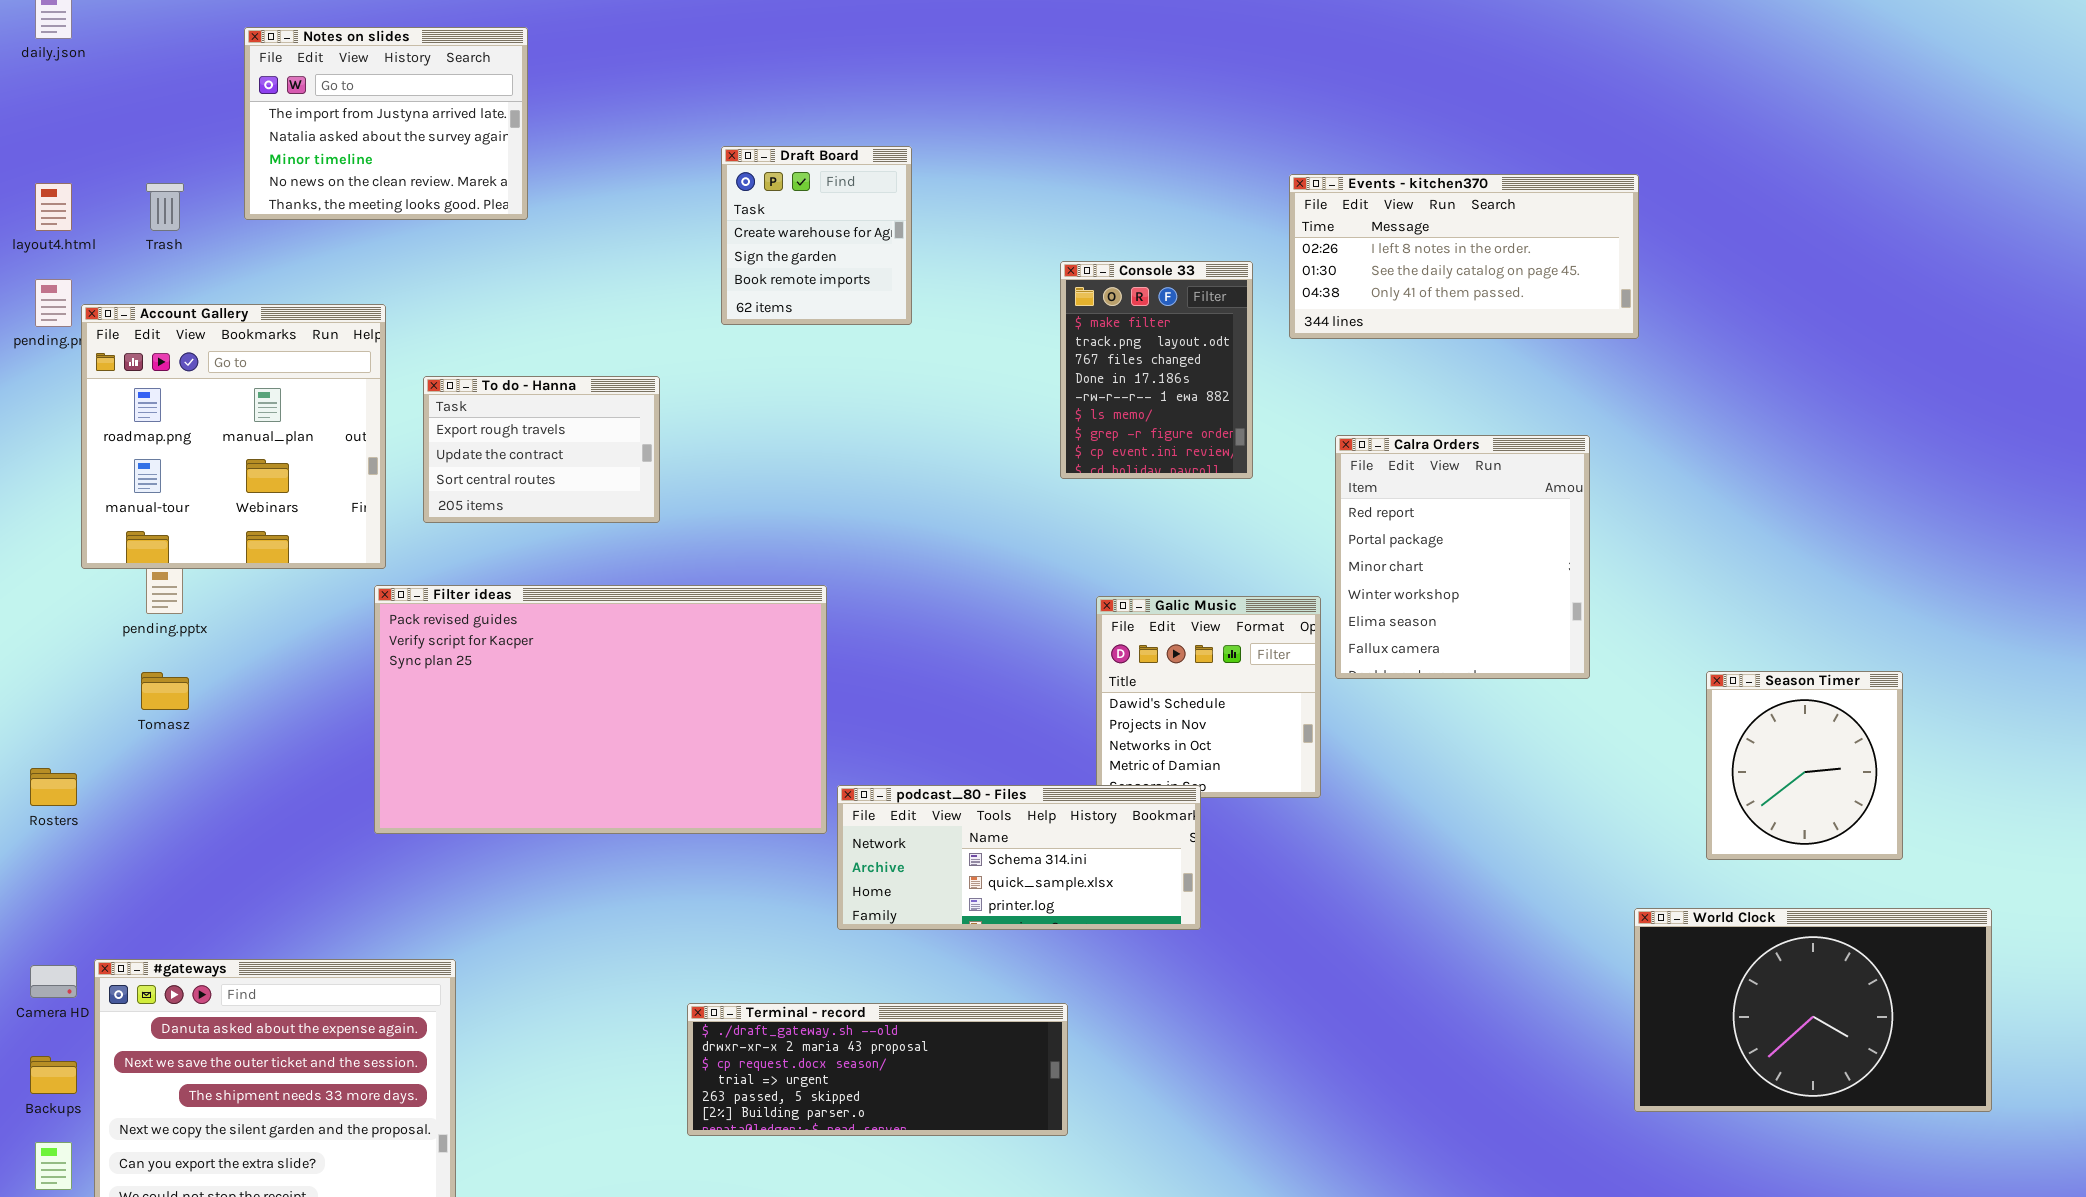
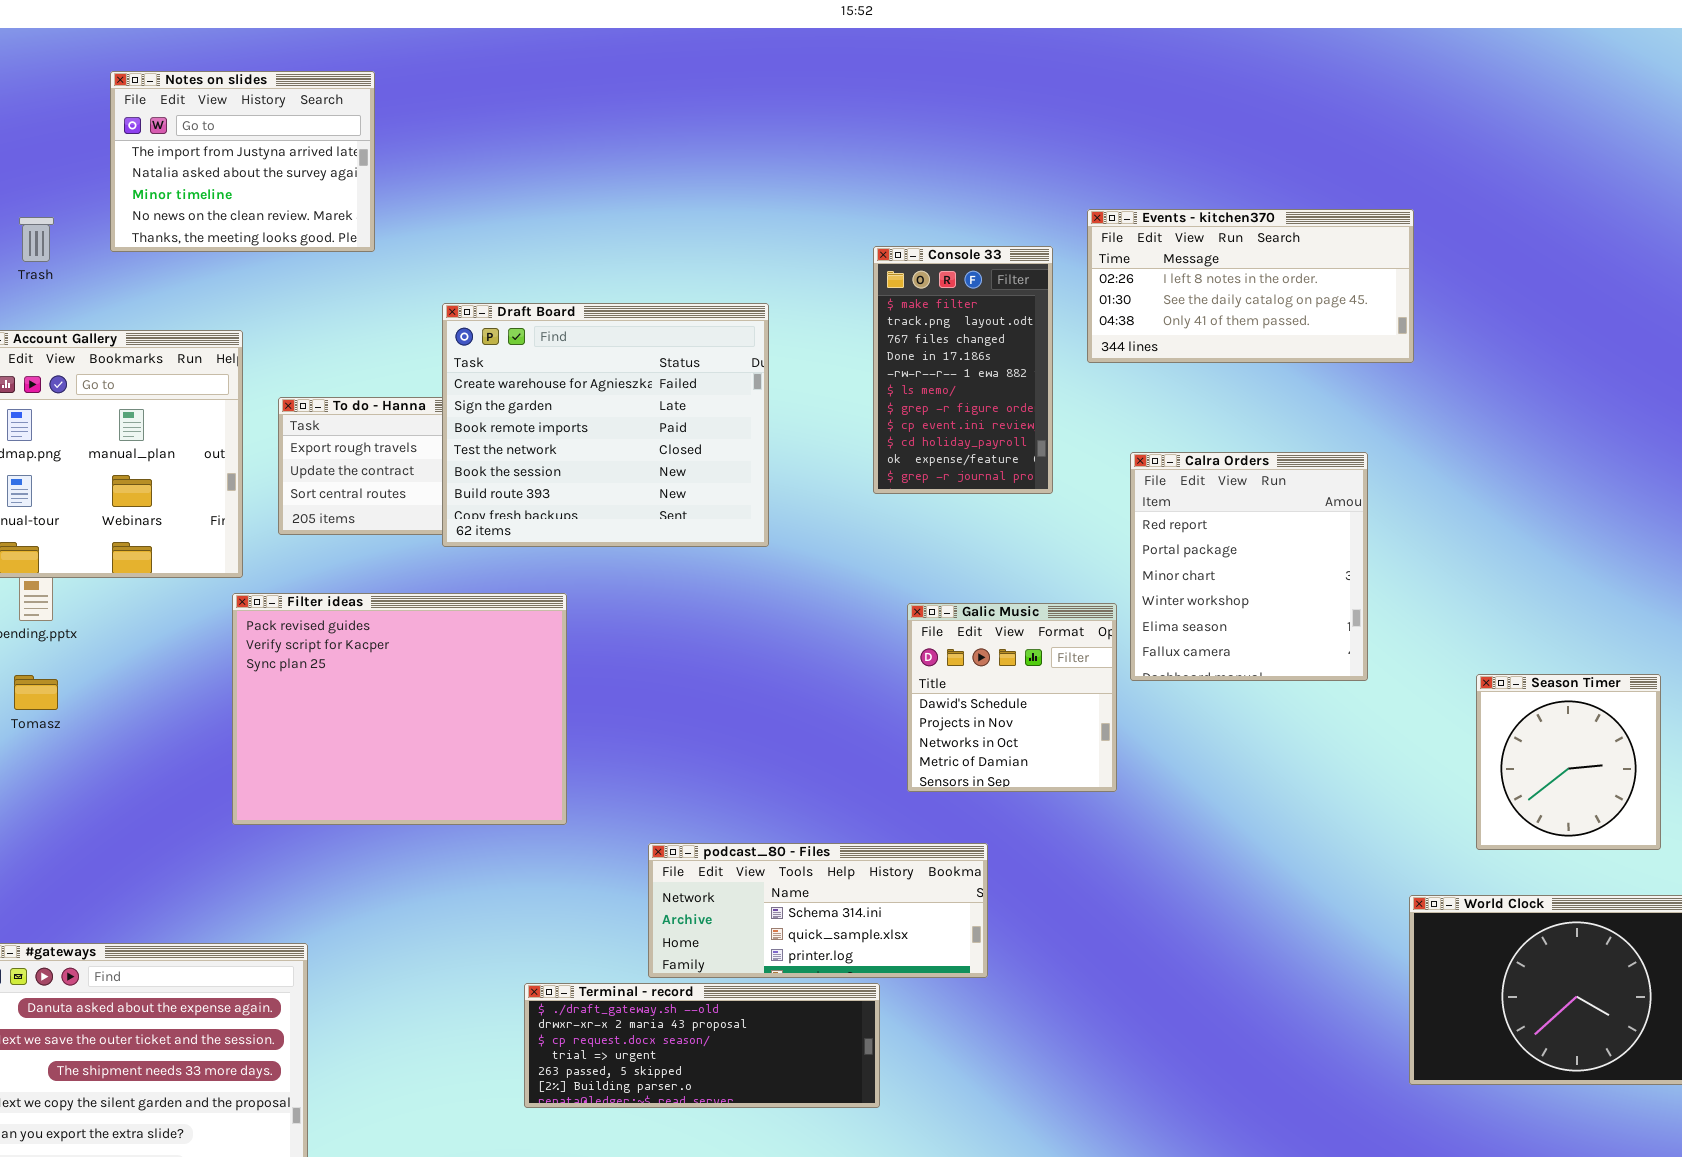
Draft Board: [721,146,912,325] -> [442,303,769,547], moved, resized
Console 33: [1060,261,1253,479] -> [873,246,1053,494], resized
Filter ideas: [374,585,827,834] -> [232,593,567,825], resized
podcast_80 - Files: [837,785,1201,930] -> [648,843,988,978], moved

